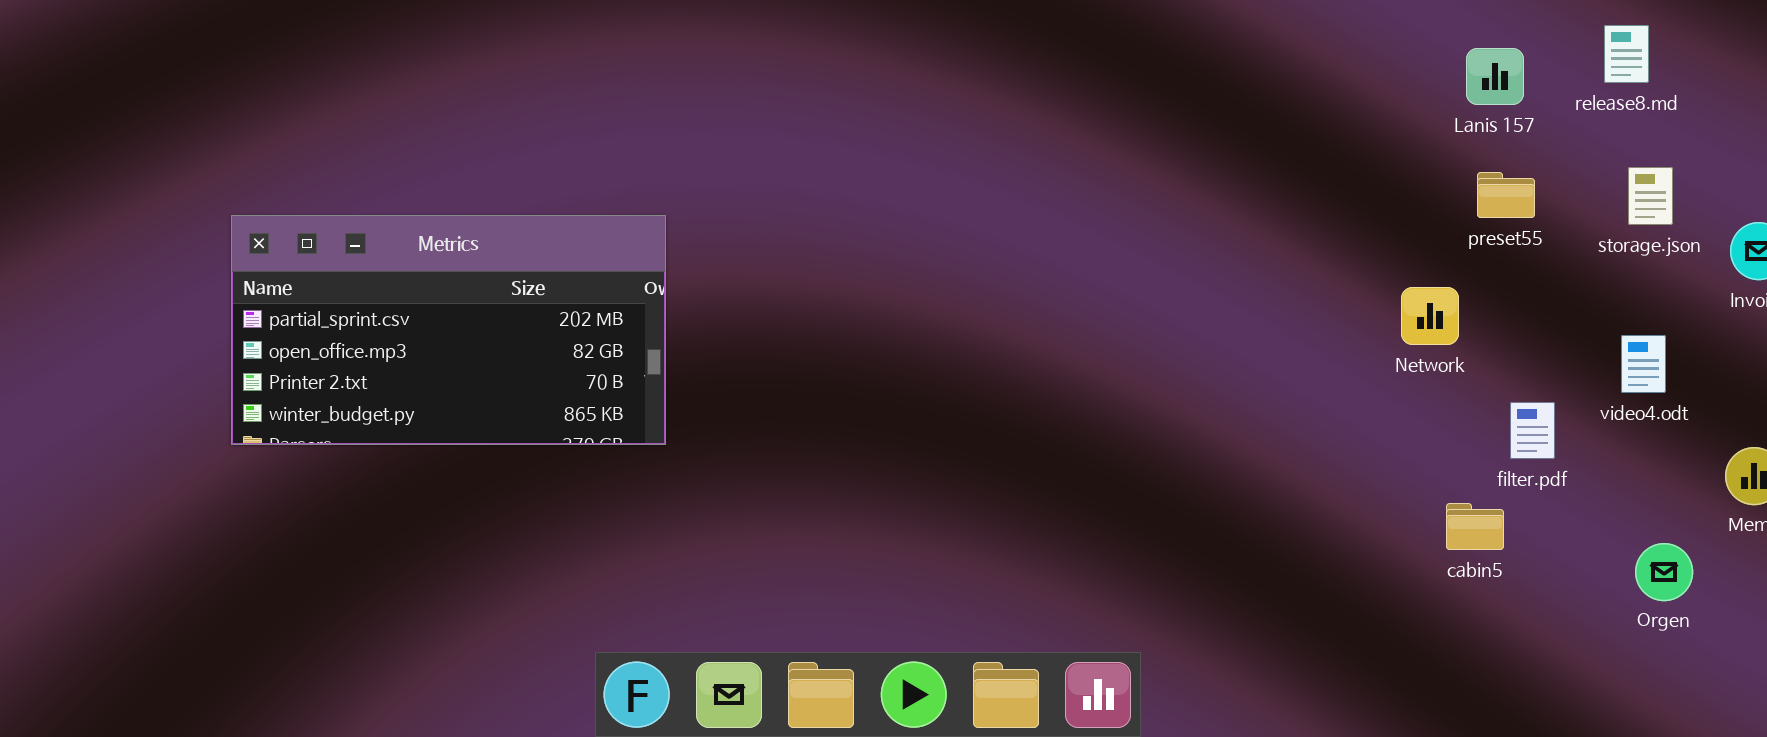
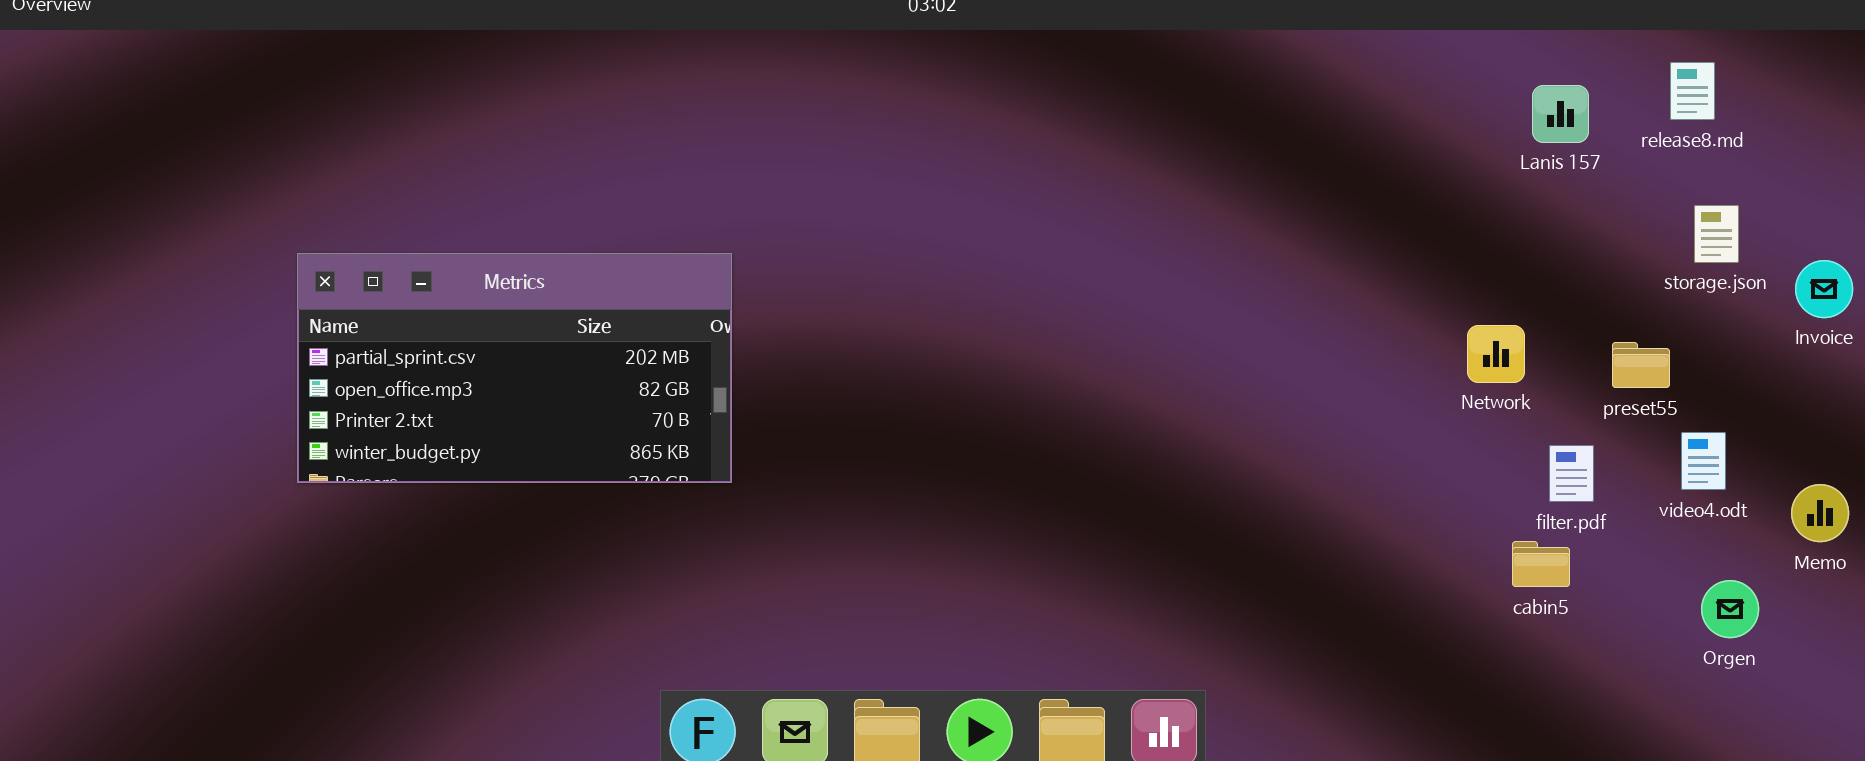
preset55: [1477,172,1535,218] -> [1612,342,1670,388], moved
video4.odt: [1621,335,1666,393] -> [1681,432,1726,490], moved
filter.pdf: [1510,402,1555,459] -> [1549,445,1594,502], moved

